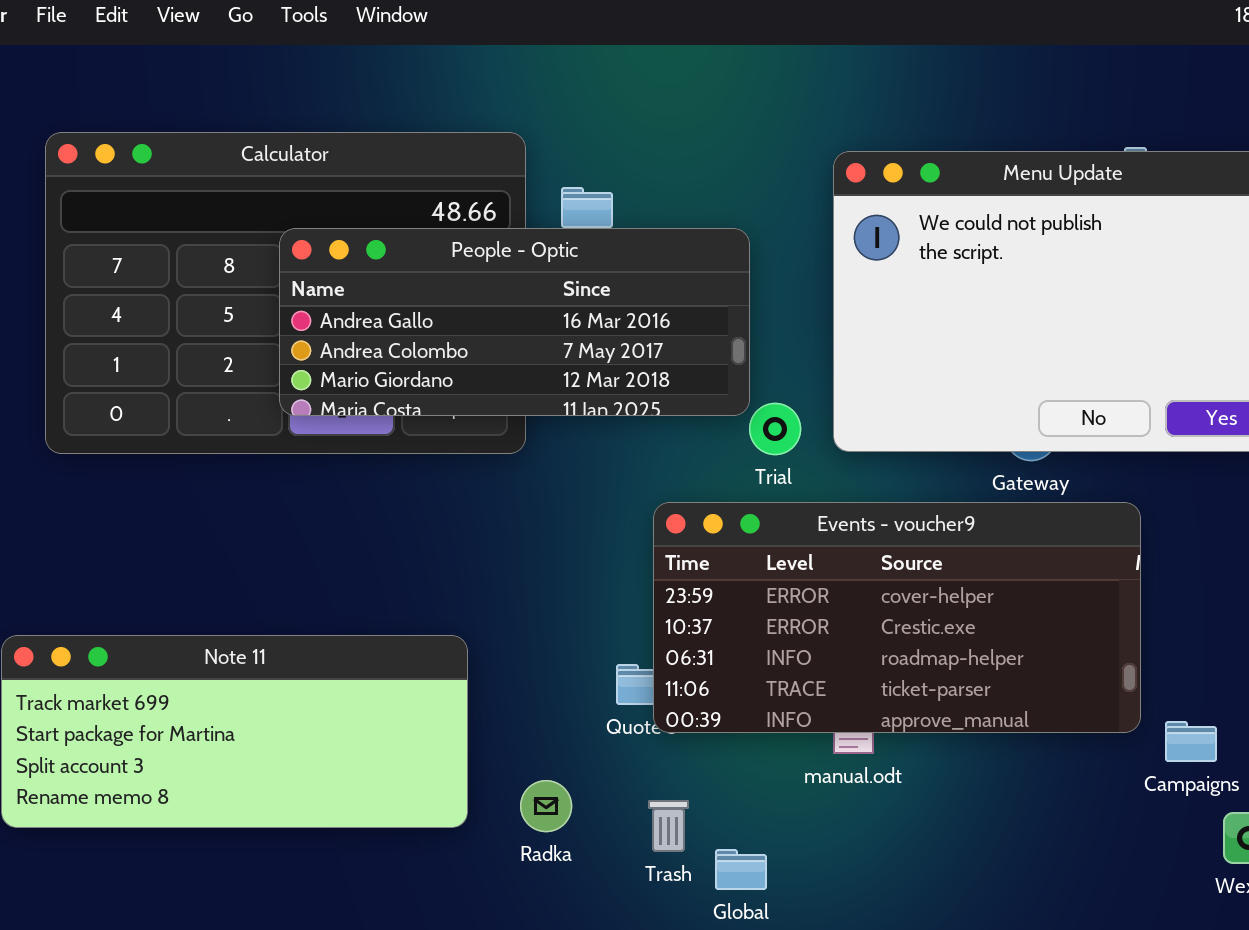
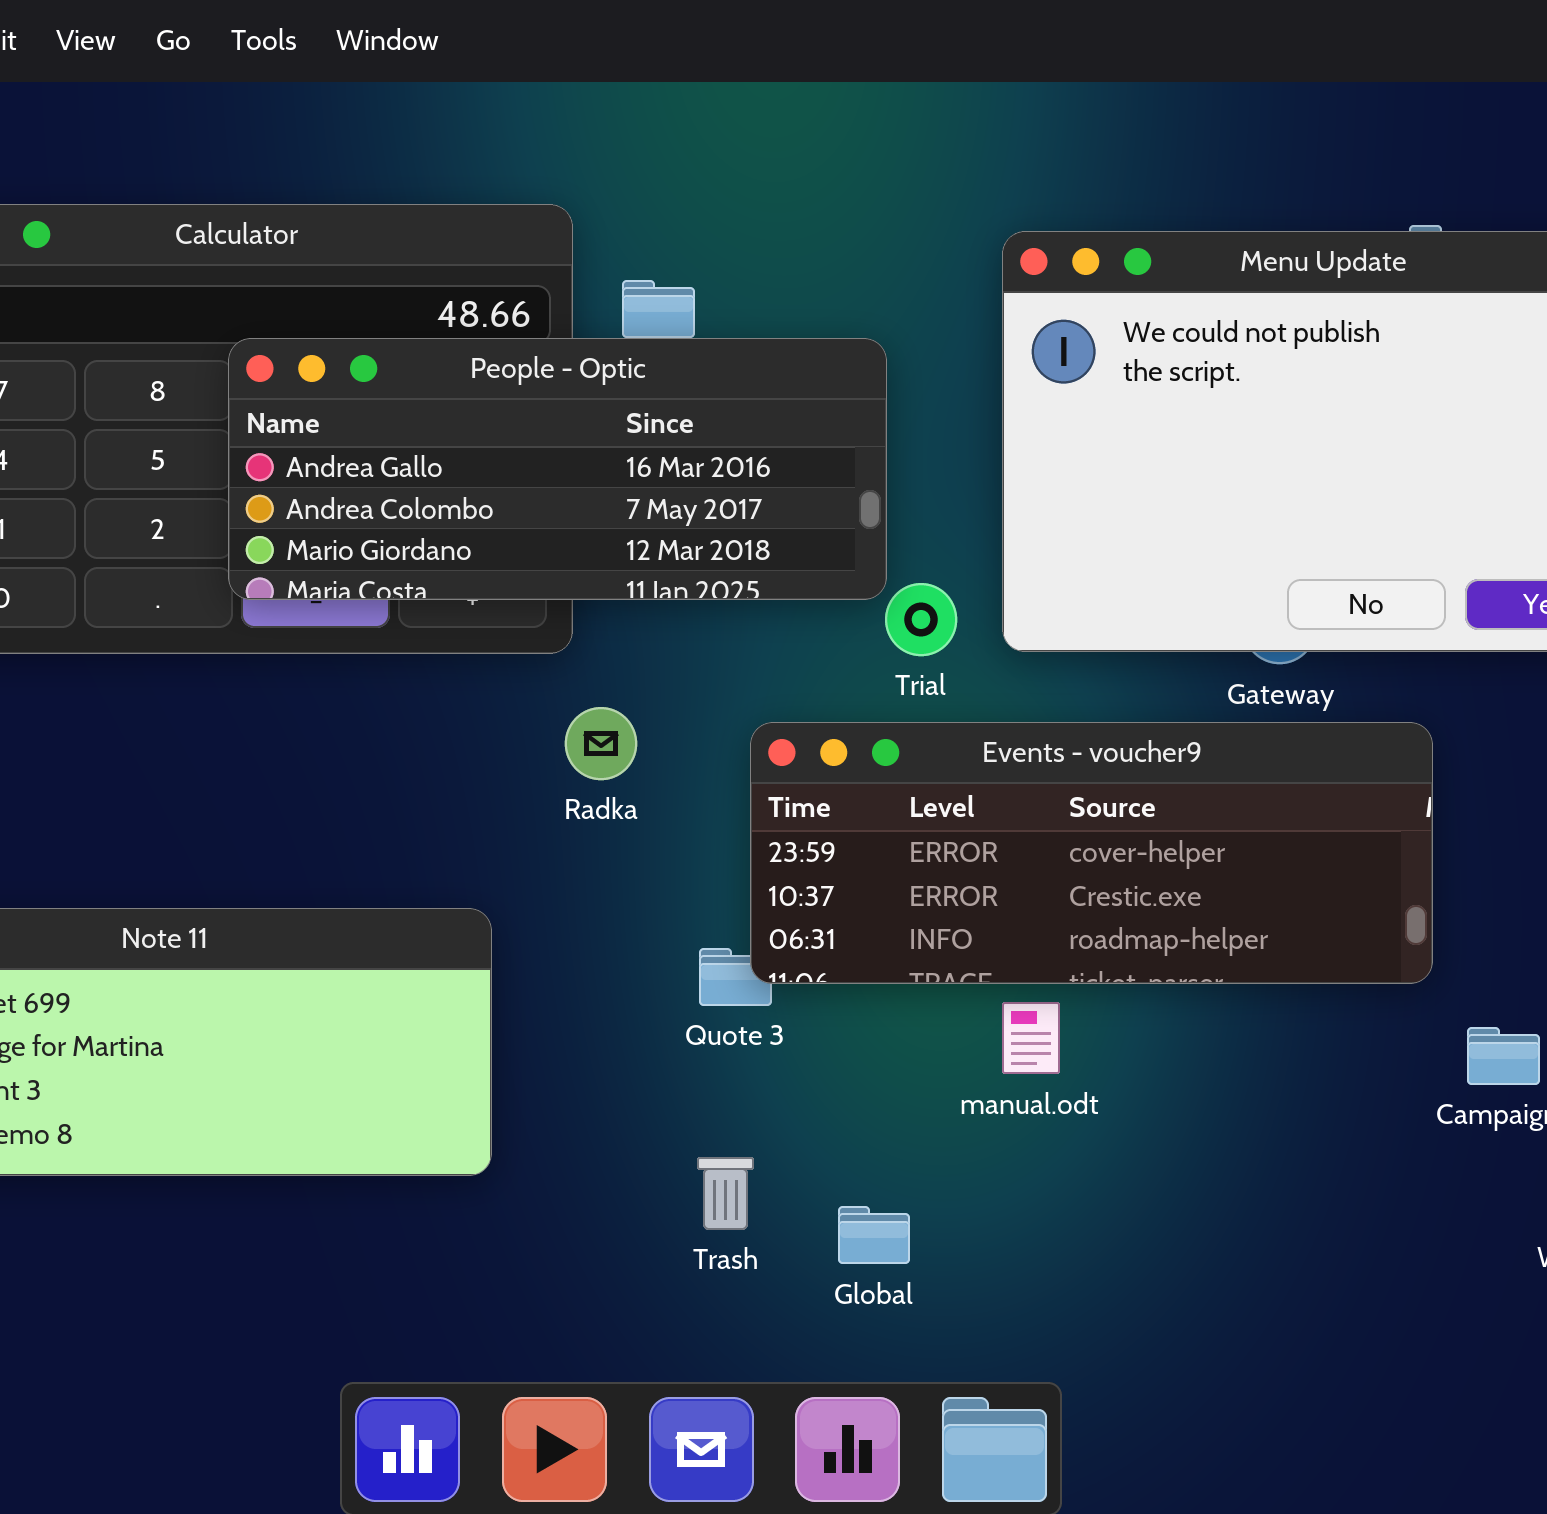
Events - voucher9: [653,502,1141,733] -> [750,722,1433,984], resized
Radka: [520,780,572,832] -> [565,707,637,780], moved
Trash: [648,800,689,852] -> [697,1157,754,1230], moved

